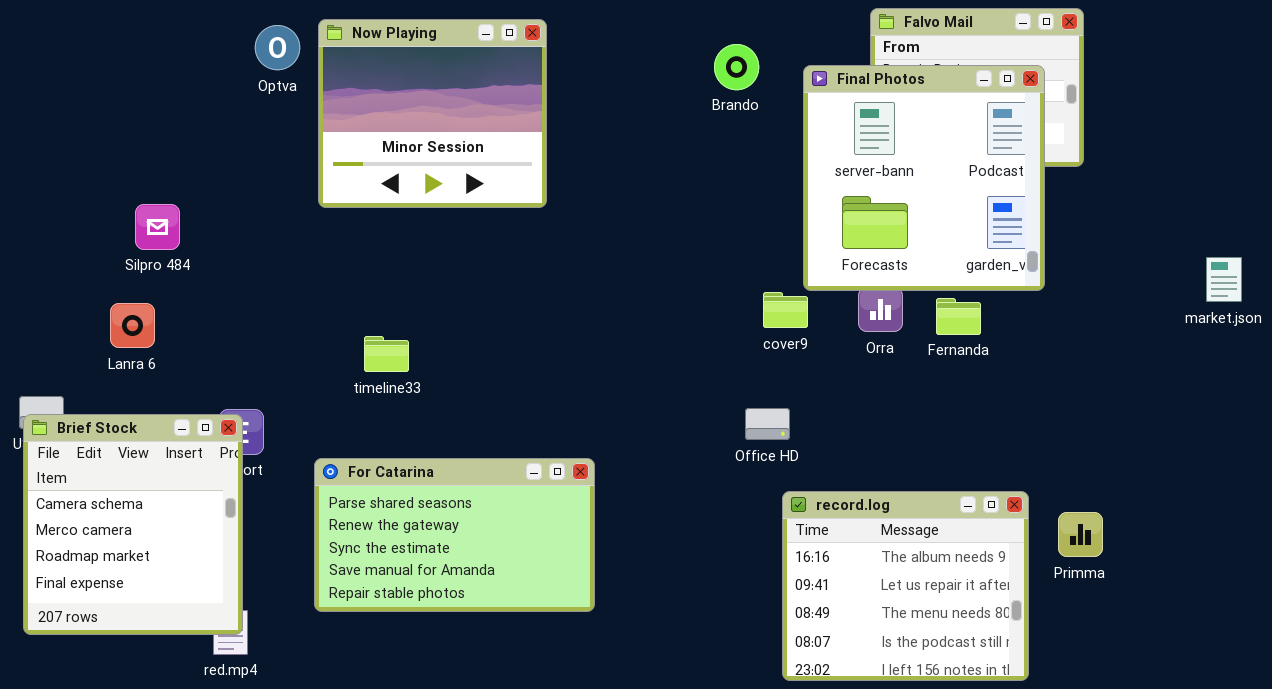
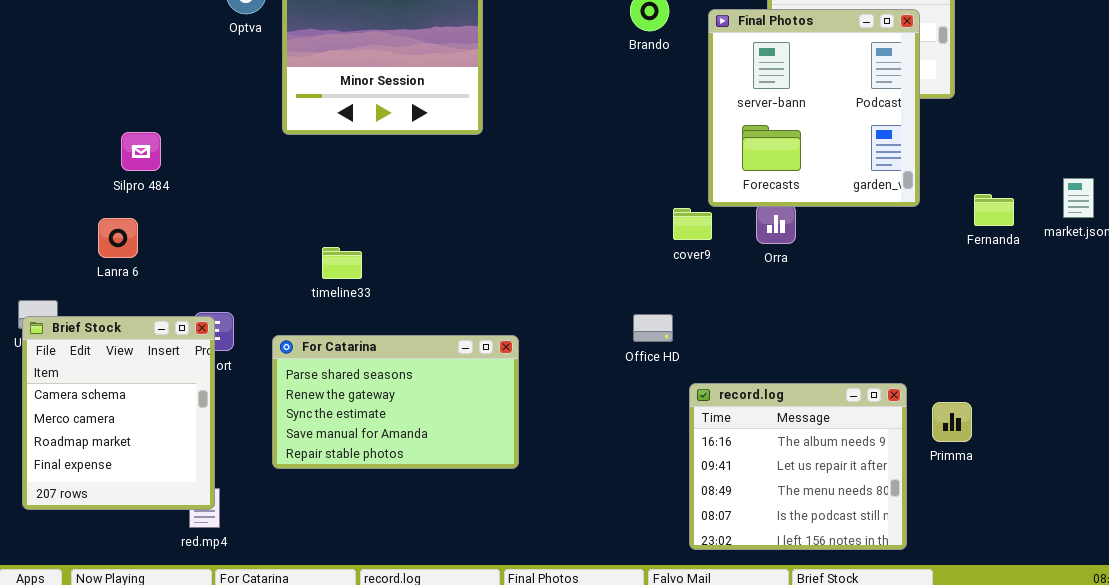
Fernanda: [936,298,981,335] -> [974,194,1014,226], moved
Office HD: [745,408,790,440] -> [633,314,673,342], moved
For Catarina: [314,458,595,612] -> [272,335,519,469], moved

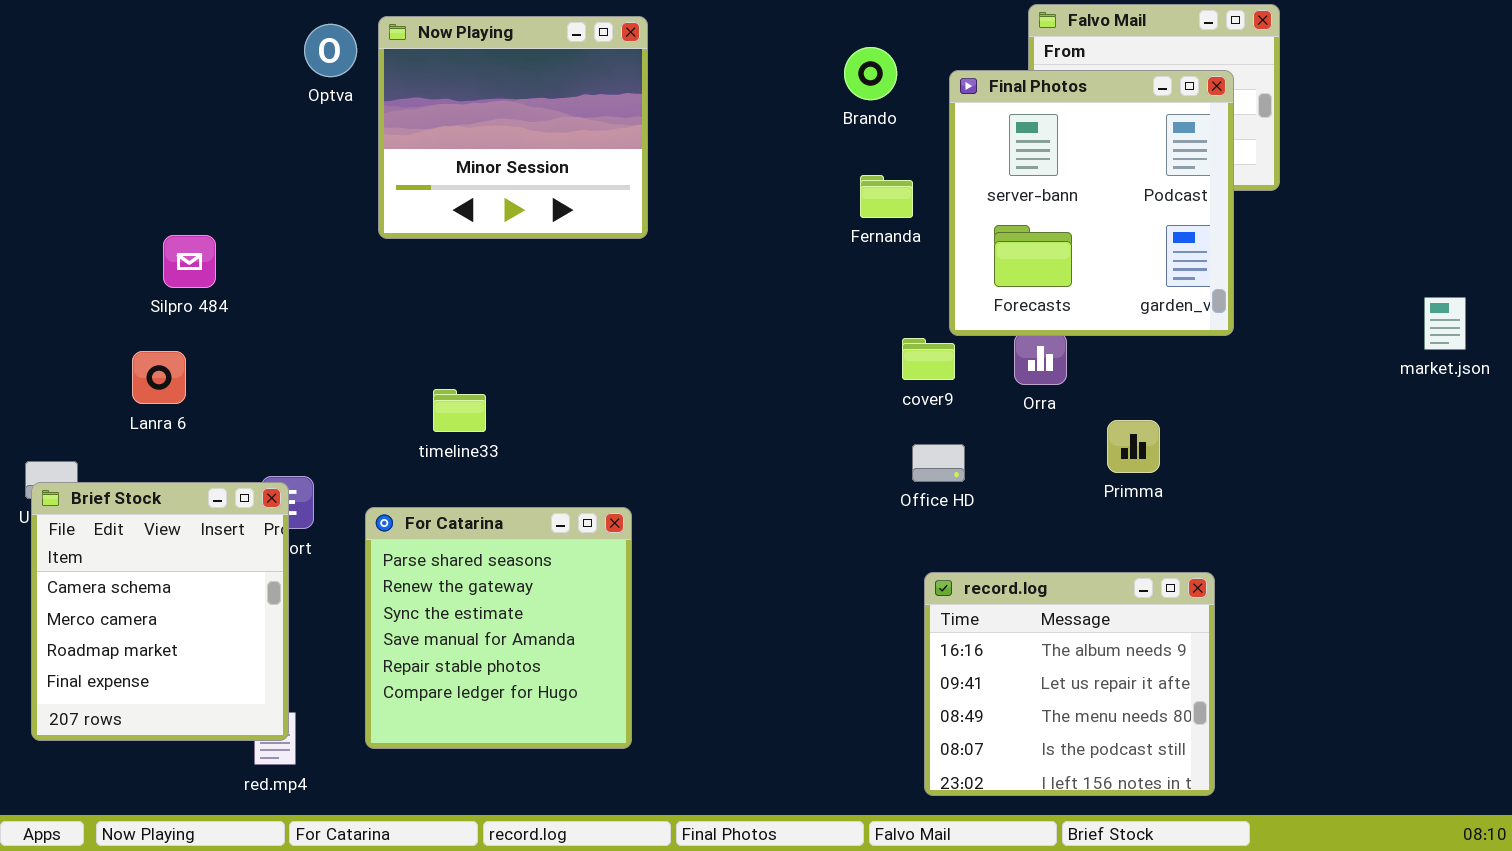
Fernanda: [974,194,1014,226] -> [860,175,913,218], moved
Office HD: [633,314,673,342] -> [912,444,965,482], moved
For Catarina: [272,335,519,469] -> [365,507,632,749], resized
Primma: [932,402,972,442] -> [1107,420,1160,473], moved

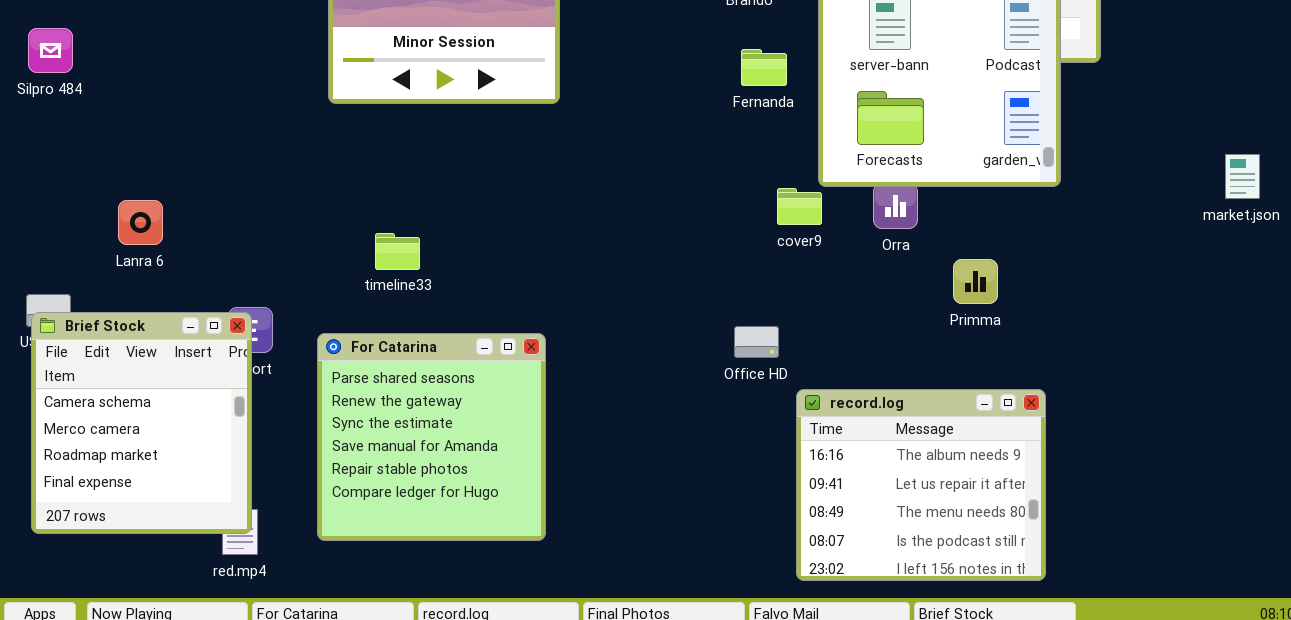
Silpro 484: [163,235,216,288] -> [28,28,73,73], moved
Office HD: [912,444,965,482] -> [734,326,779,358], moved

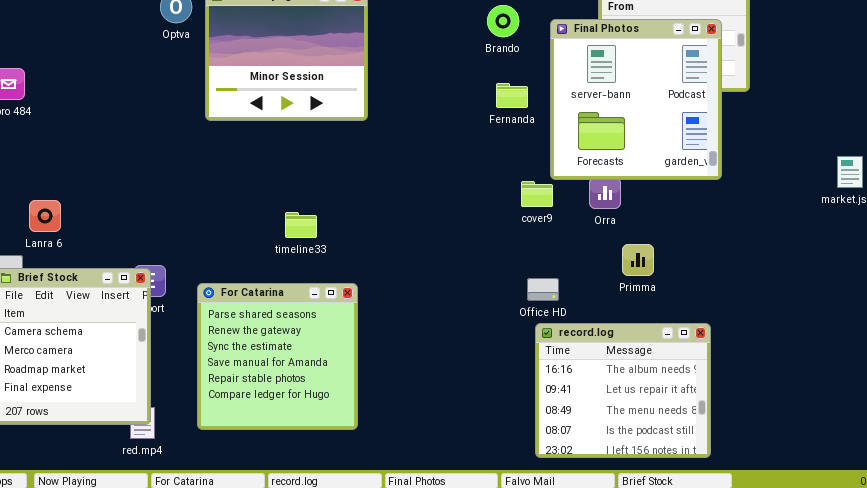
Lanra 6: [118,200,163,245] -> [29,200,61,232], moved
timeline33: [375,233,420,270] -> [285,212,317,238], moved
Primma: [953,259,998,304] -> [622,244,654,276], moved
Office HD: [734,326,779,358] -> [527,278,559,301], moved

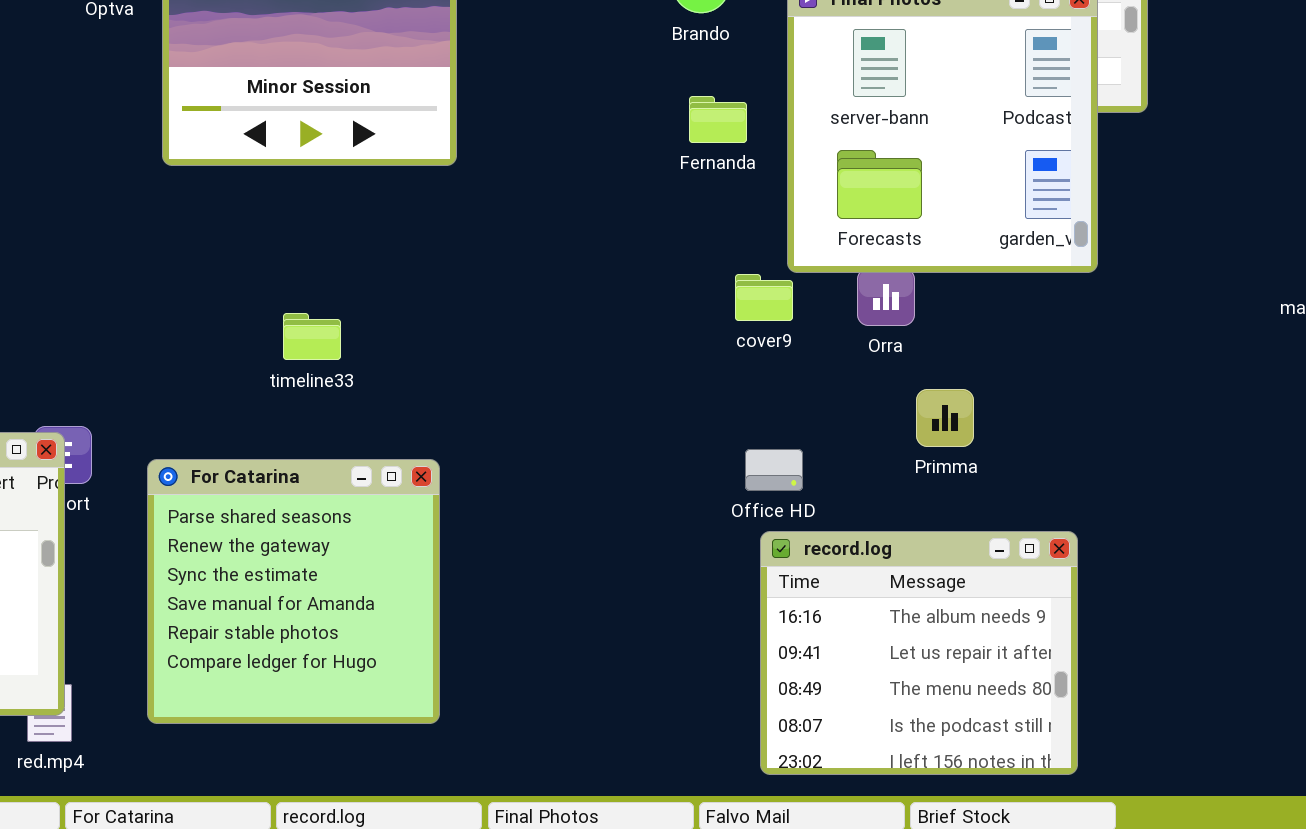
timeline33: [285,212,317,238] -> [283,313,341,360], moved

